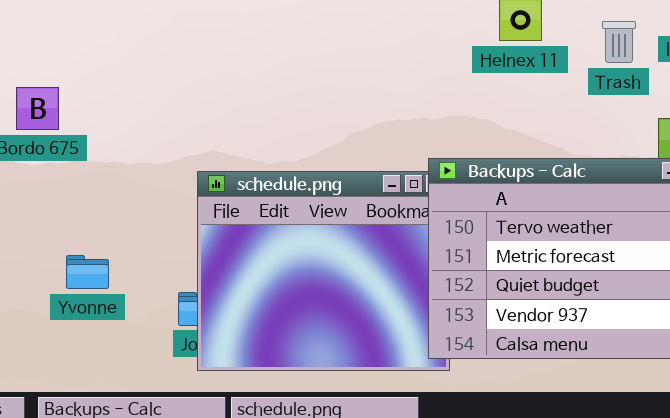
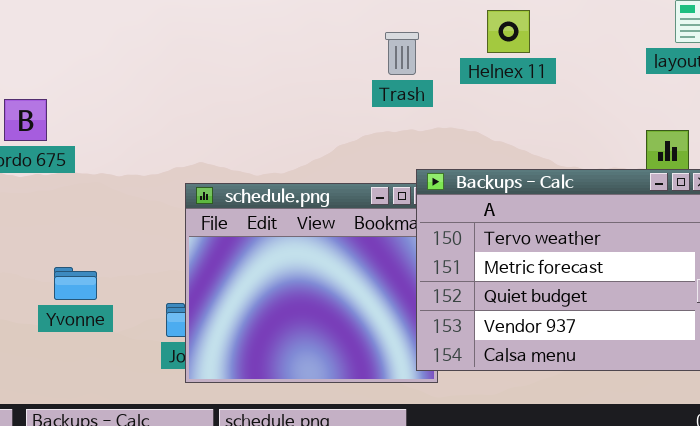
Trash: [602,21,636,63] -> [385,32,419,75], moved

